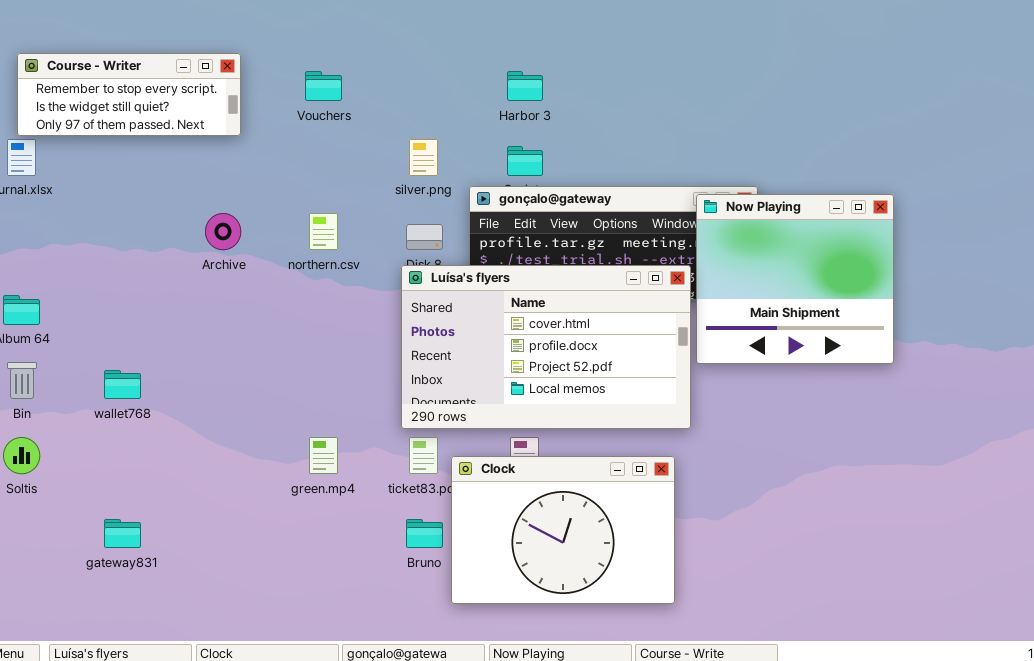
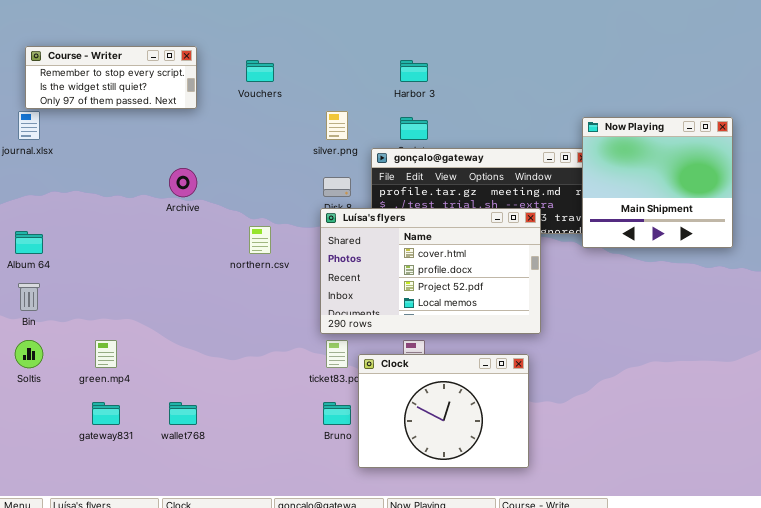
Now Playing: [696,194,894,364] -> [582,117,733,248], moved
northern.csv: [309,213,338,250] -> [249,226,271,254], moved
wallet768: [104,370,141,399] -> [169,402,197,425], moved
green.mp4: [309,437,338,474] -> [95,340,117,368], moved

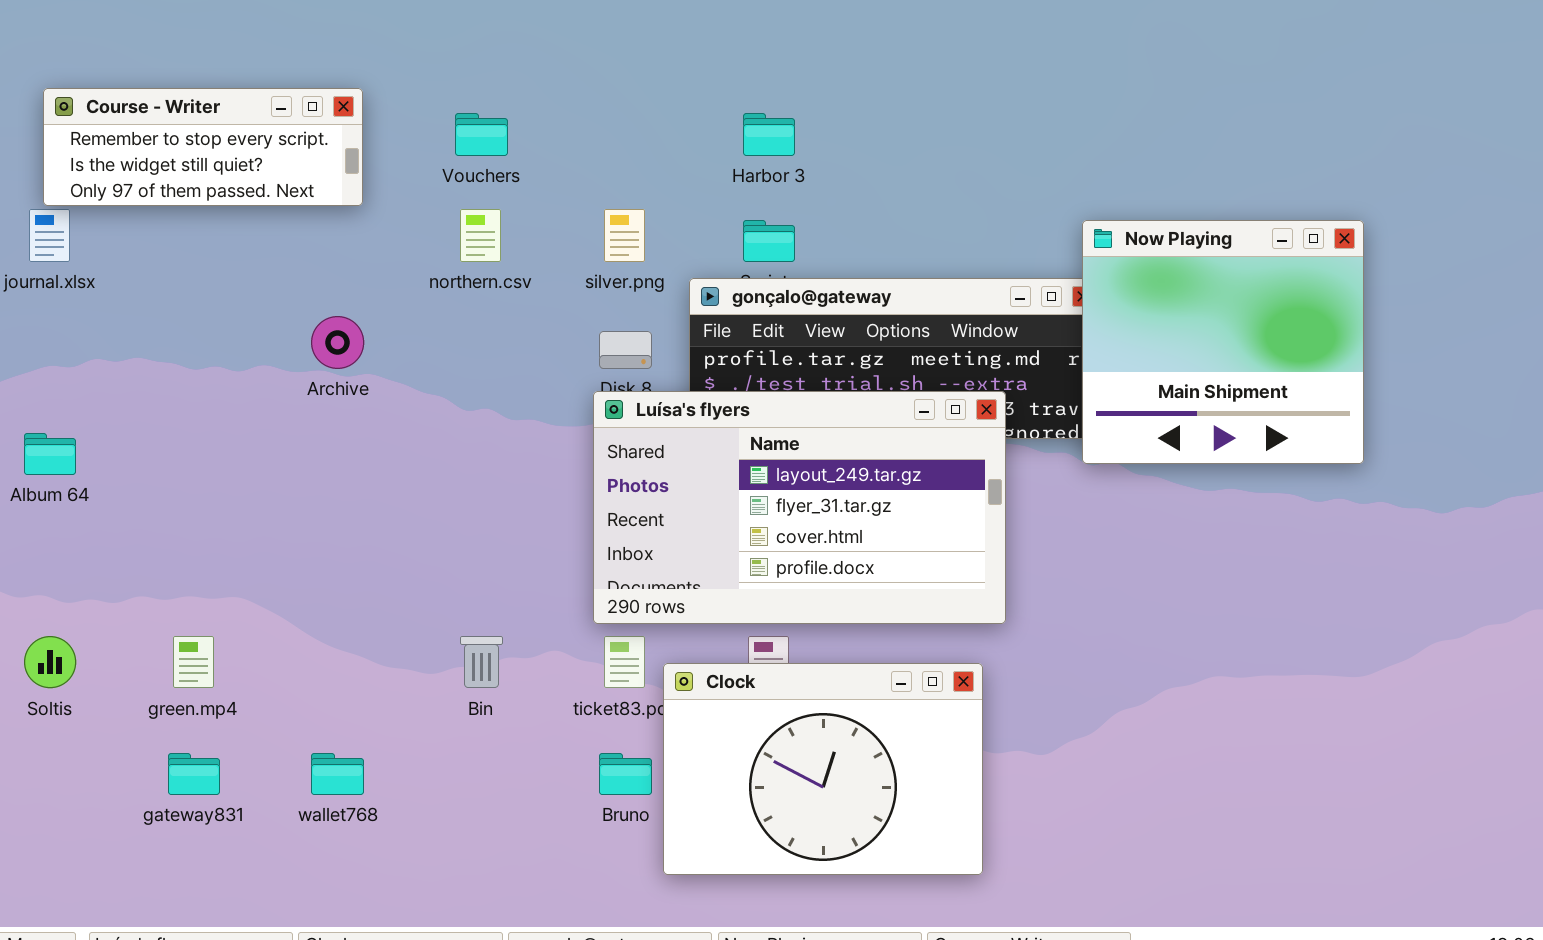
Luísa's flyers: [320,208,541,334] -> [593,391,1006,624], scrolled up 2 rows
northern.csv: [249,226,271,254] -> [460,209,501,262], moved
Bin: [18,283,40,311] -> [460,636,503,688], moved

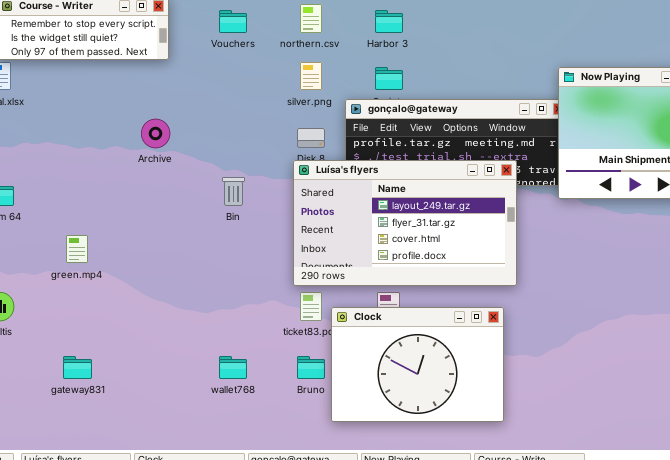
northern.csv: [460,209,501,262] -> [300,4,322,33], moved
green.mp4: [173,636,214,688] -> [66,235,88,263], moved
Bin: [460,636,503,688] -> [222,177,245,206], moved
wallet768: [311,753,364,795] -> [219,356,247,379], moved

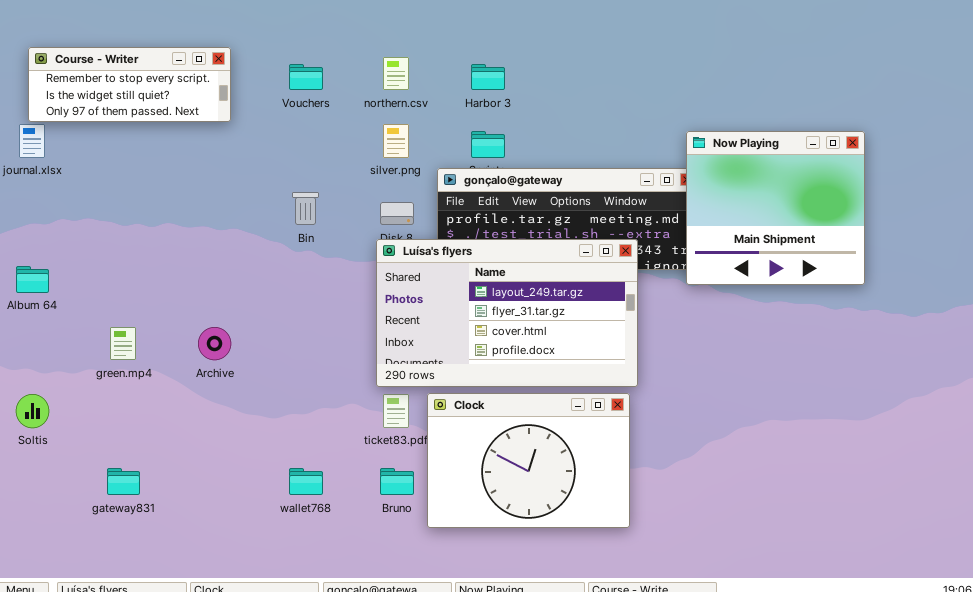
Archive: [141,119,170,148] -> [198,327,231,360], moved
Bin: [222,177,245,206] -> [292,192,319,225], moved
Clock: [331,307,504,422] -> [427,393,630,528], moved

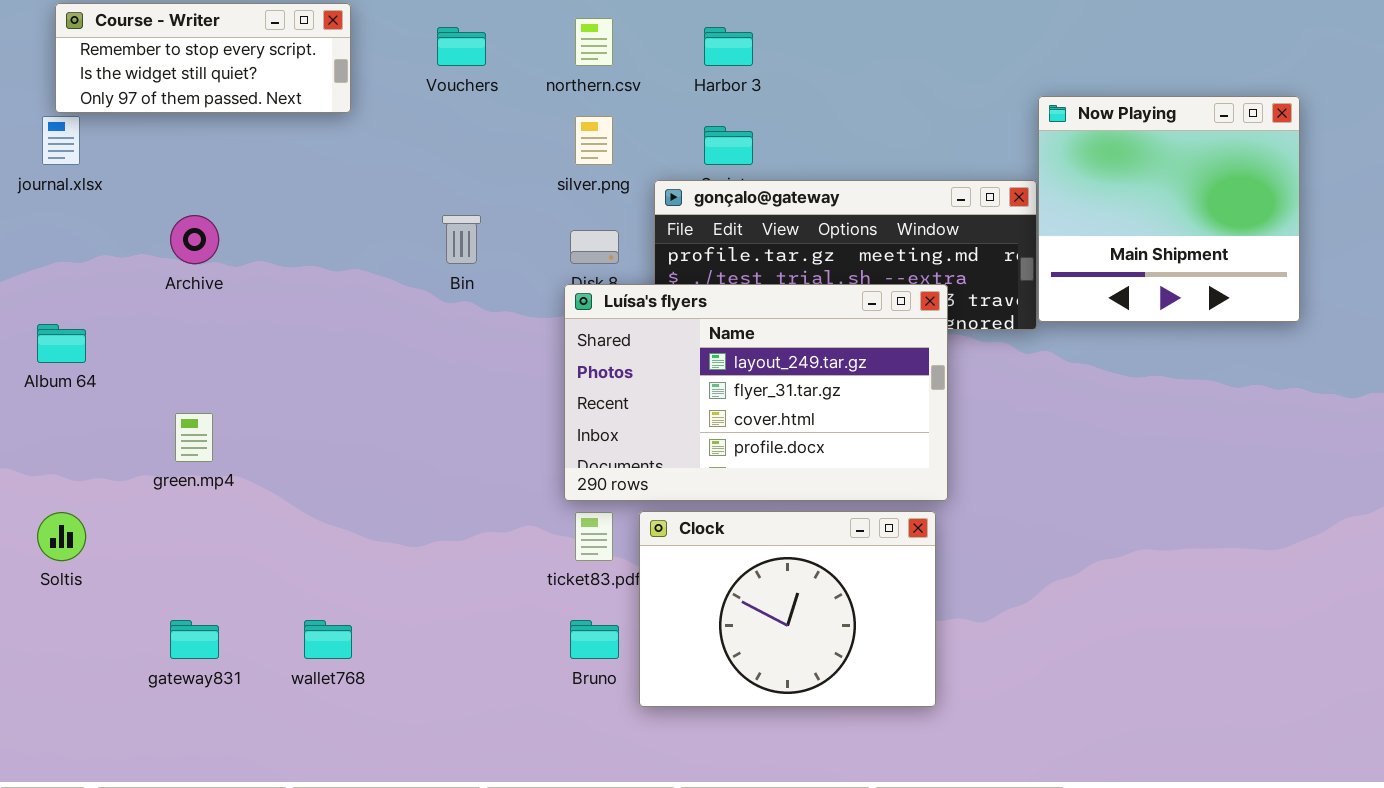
Now Playing: [686,131,865,285] -> [1038,96,1300,322], moved
Archive: [198,327,231,360] -> [170,215,219,264], moved
wallet768: [289,468,323,495] -> [304,620,352,659], moved

